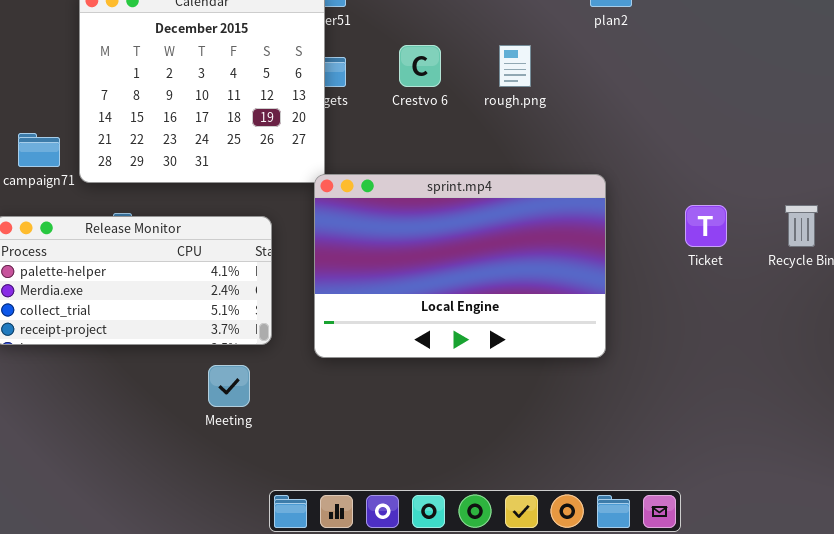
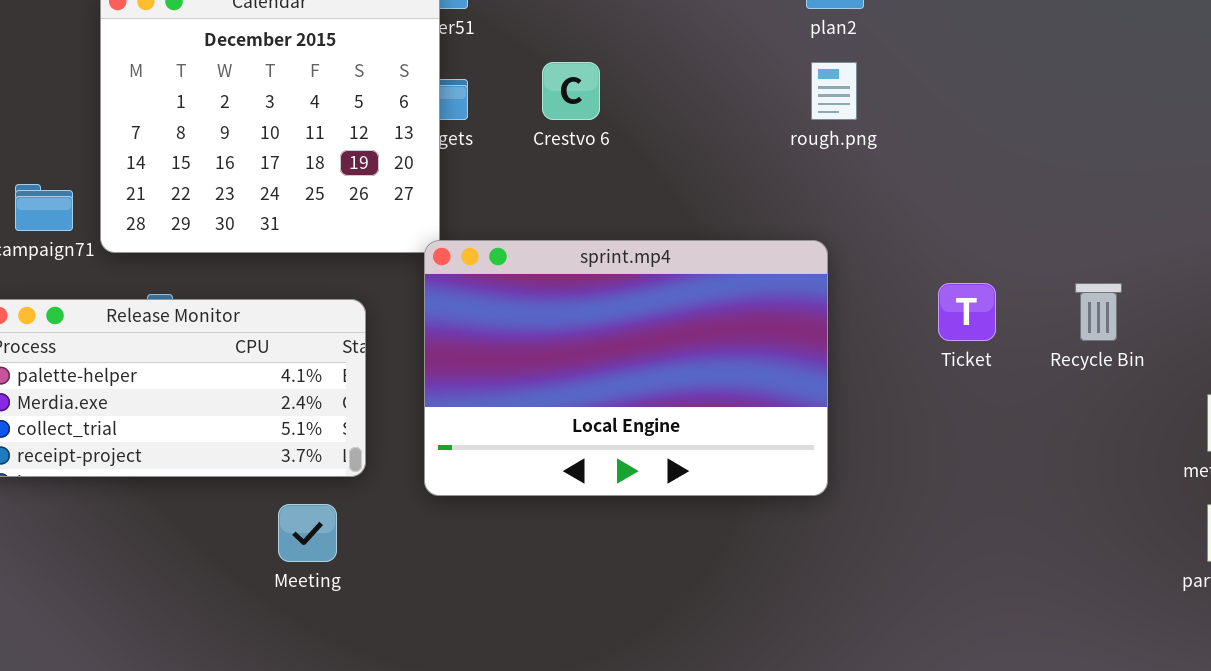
rough.png: [499,45,531,87] -> [811,62,857,120], moved

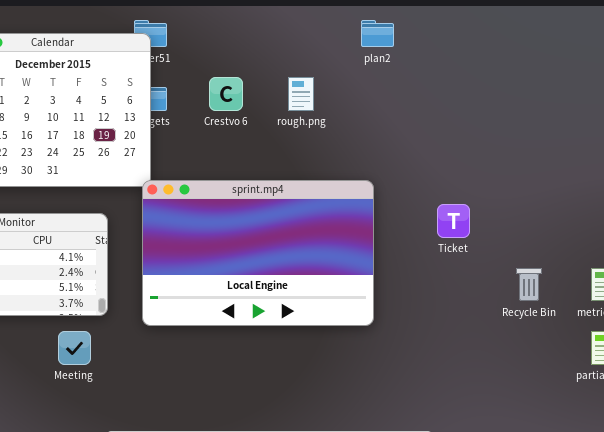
rough.png: [811,62,857,120] -> [288,77,314,111], moved
Recycle Bin: [1075,283,1122,341] -> [516,268,542,301], moved

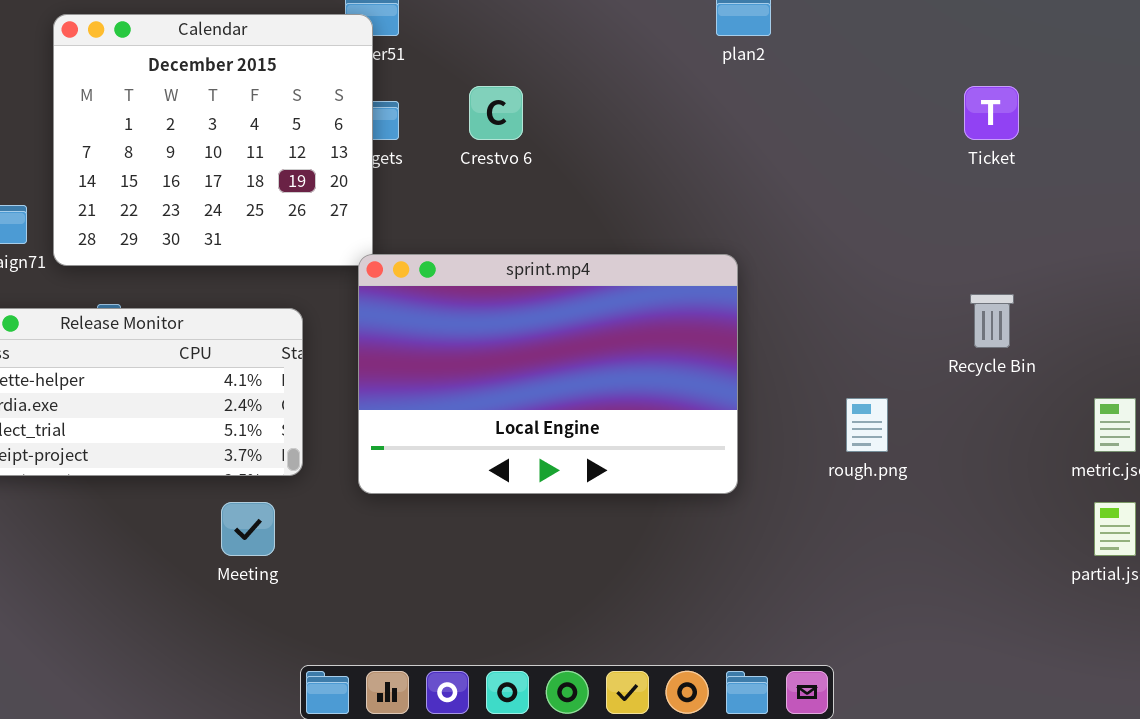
rough.png: [288,77,314,111] -> [846,398,888,452], moved
Ticket: [437,204,470,238] -> [964,86,1019,140], moved
Recycle Bin: [516,268,542,301] -> [970,294,1014,348], moved

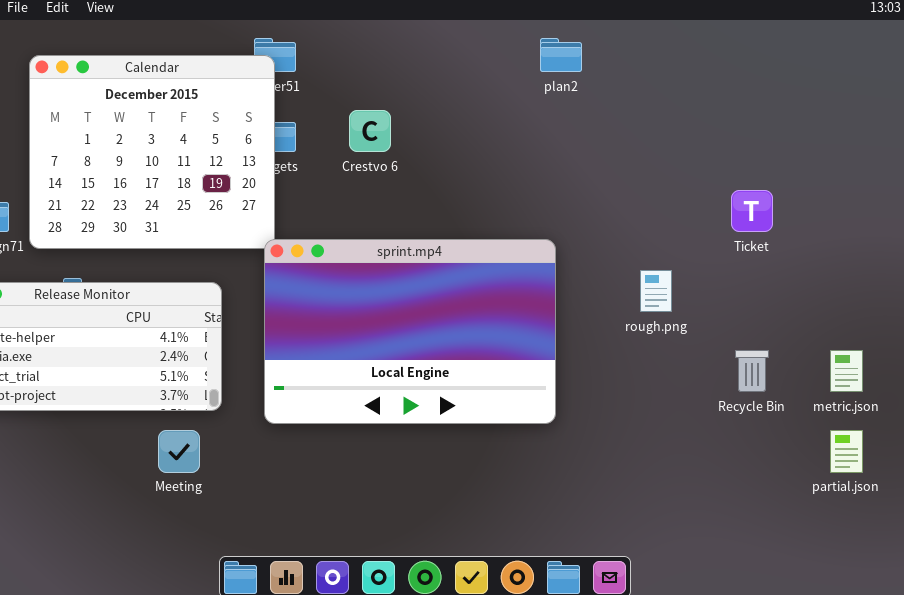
Ticket: [964,86,1019,140] -> [731,190,773,232], moved
Recycle Bin: [970,294,1014,348] -> [735,350,769,392], moved
rough.png: [846,398,888,452] -> [640,270,672,312], moved

